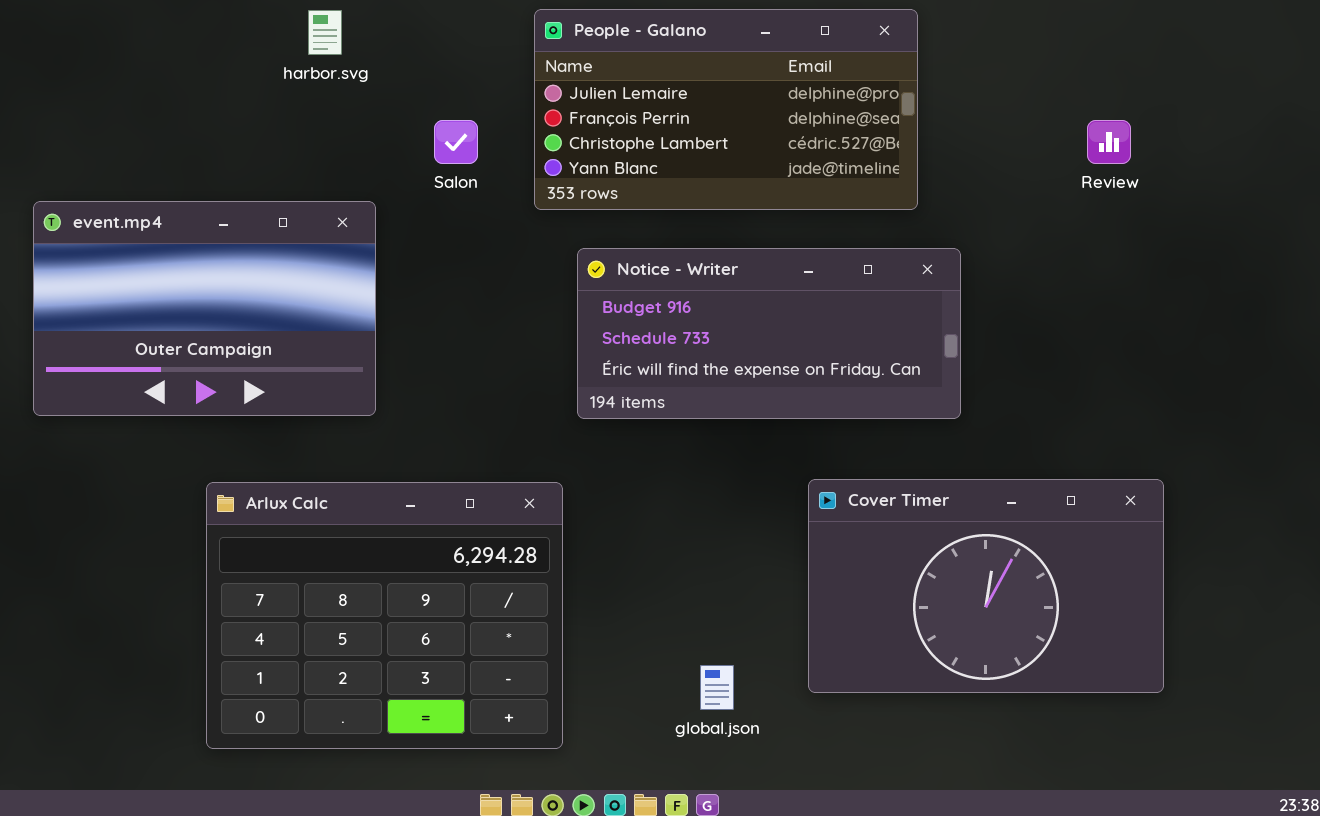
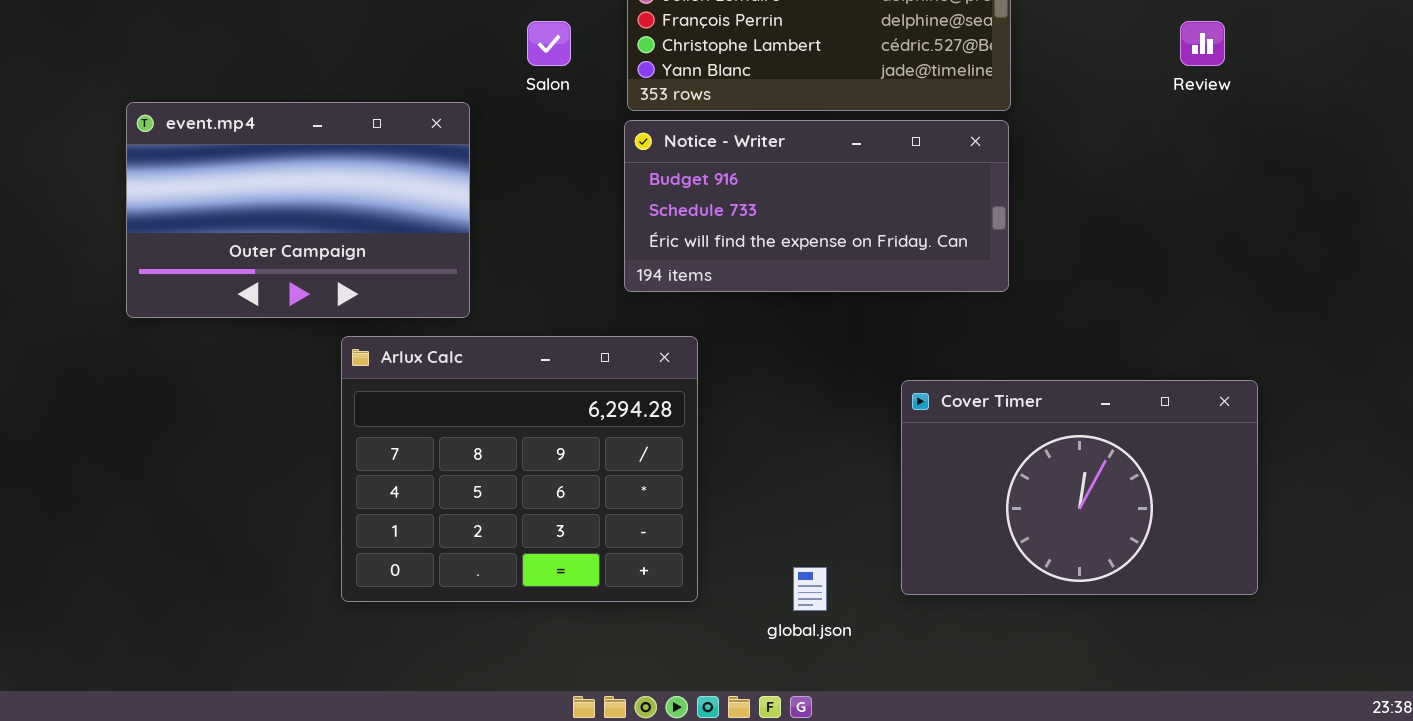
Notice - Writer: [577,248,961,419] -> [624,120,1009,292], moved
Arlux Calc: [206,482,563,749] -> [341,336,698,602], moved

